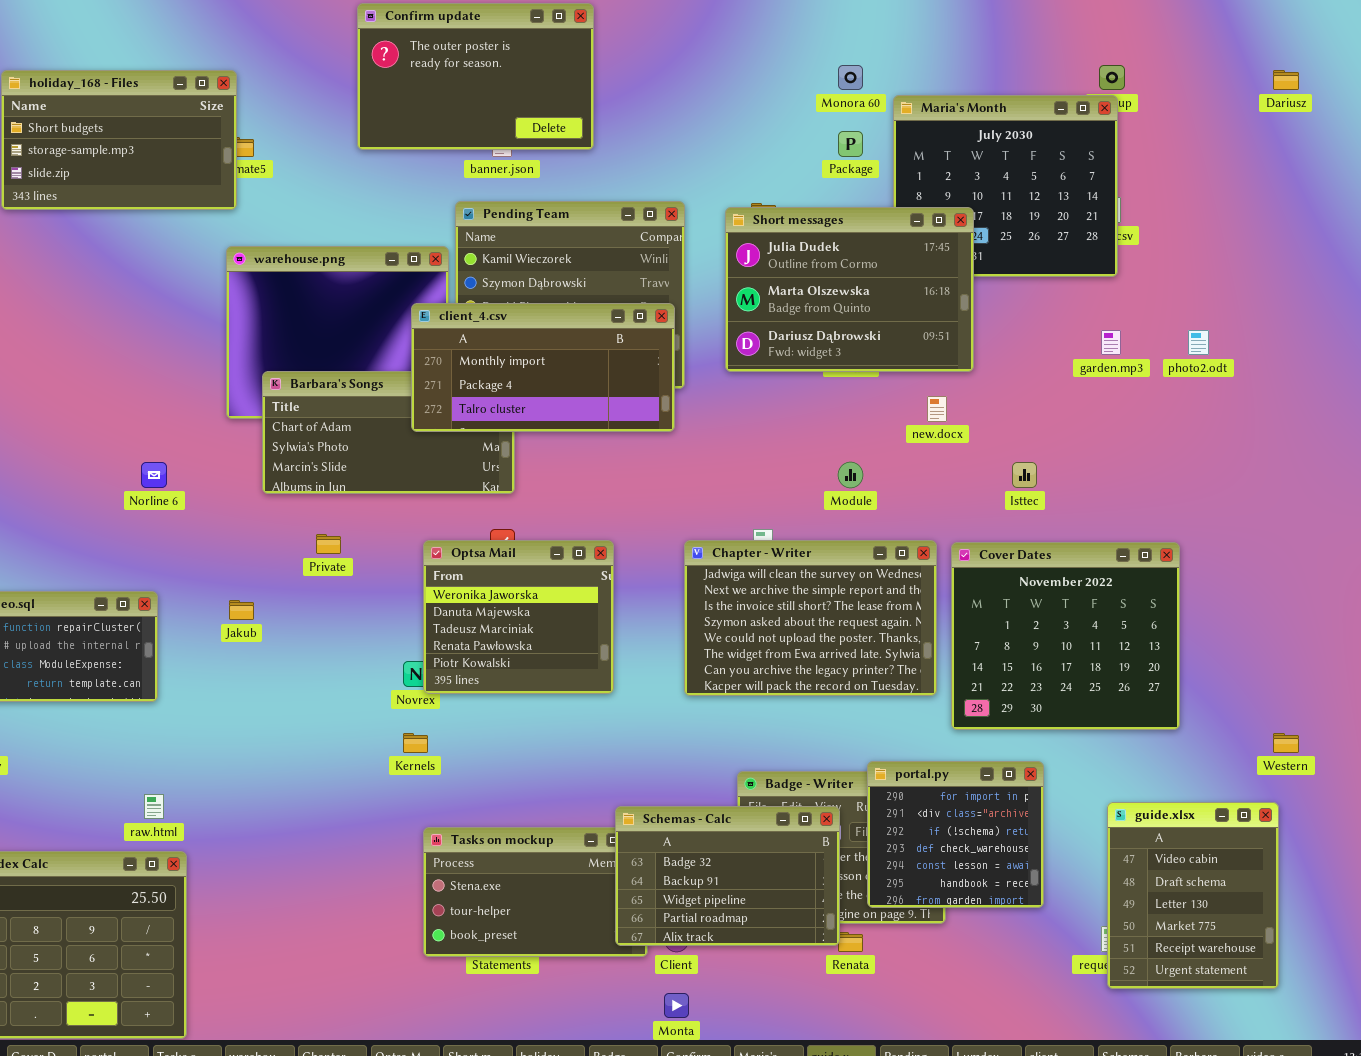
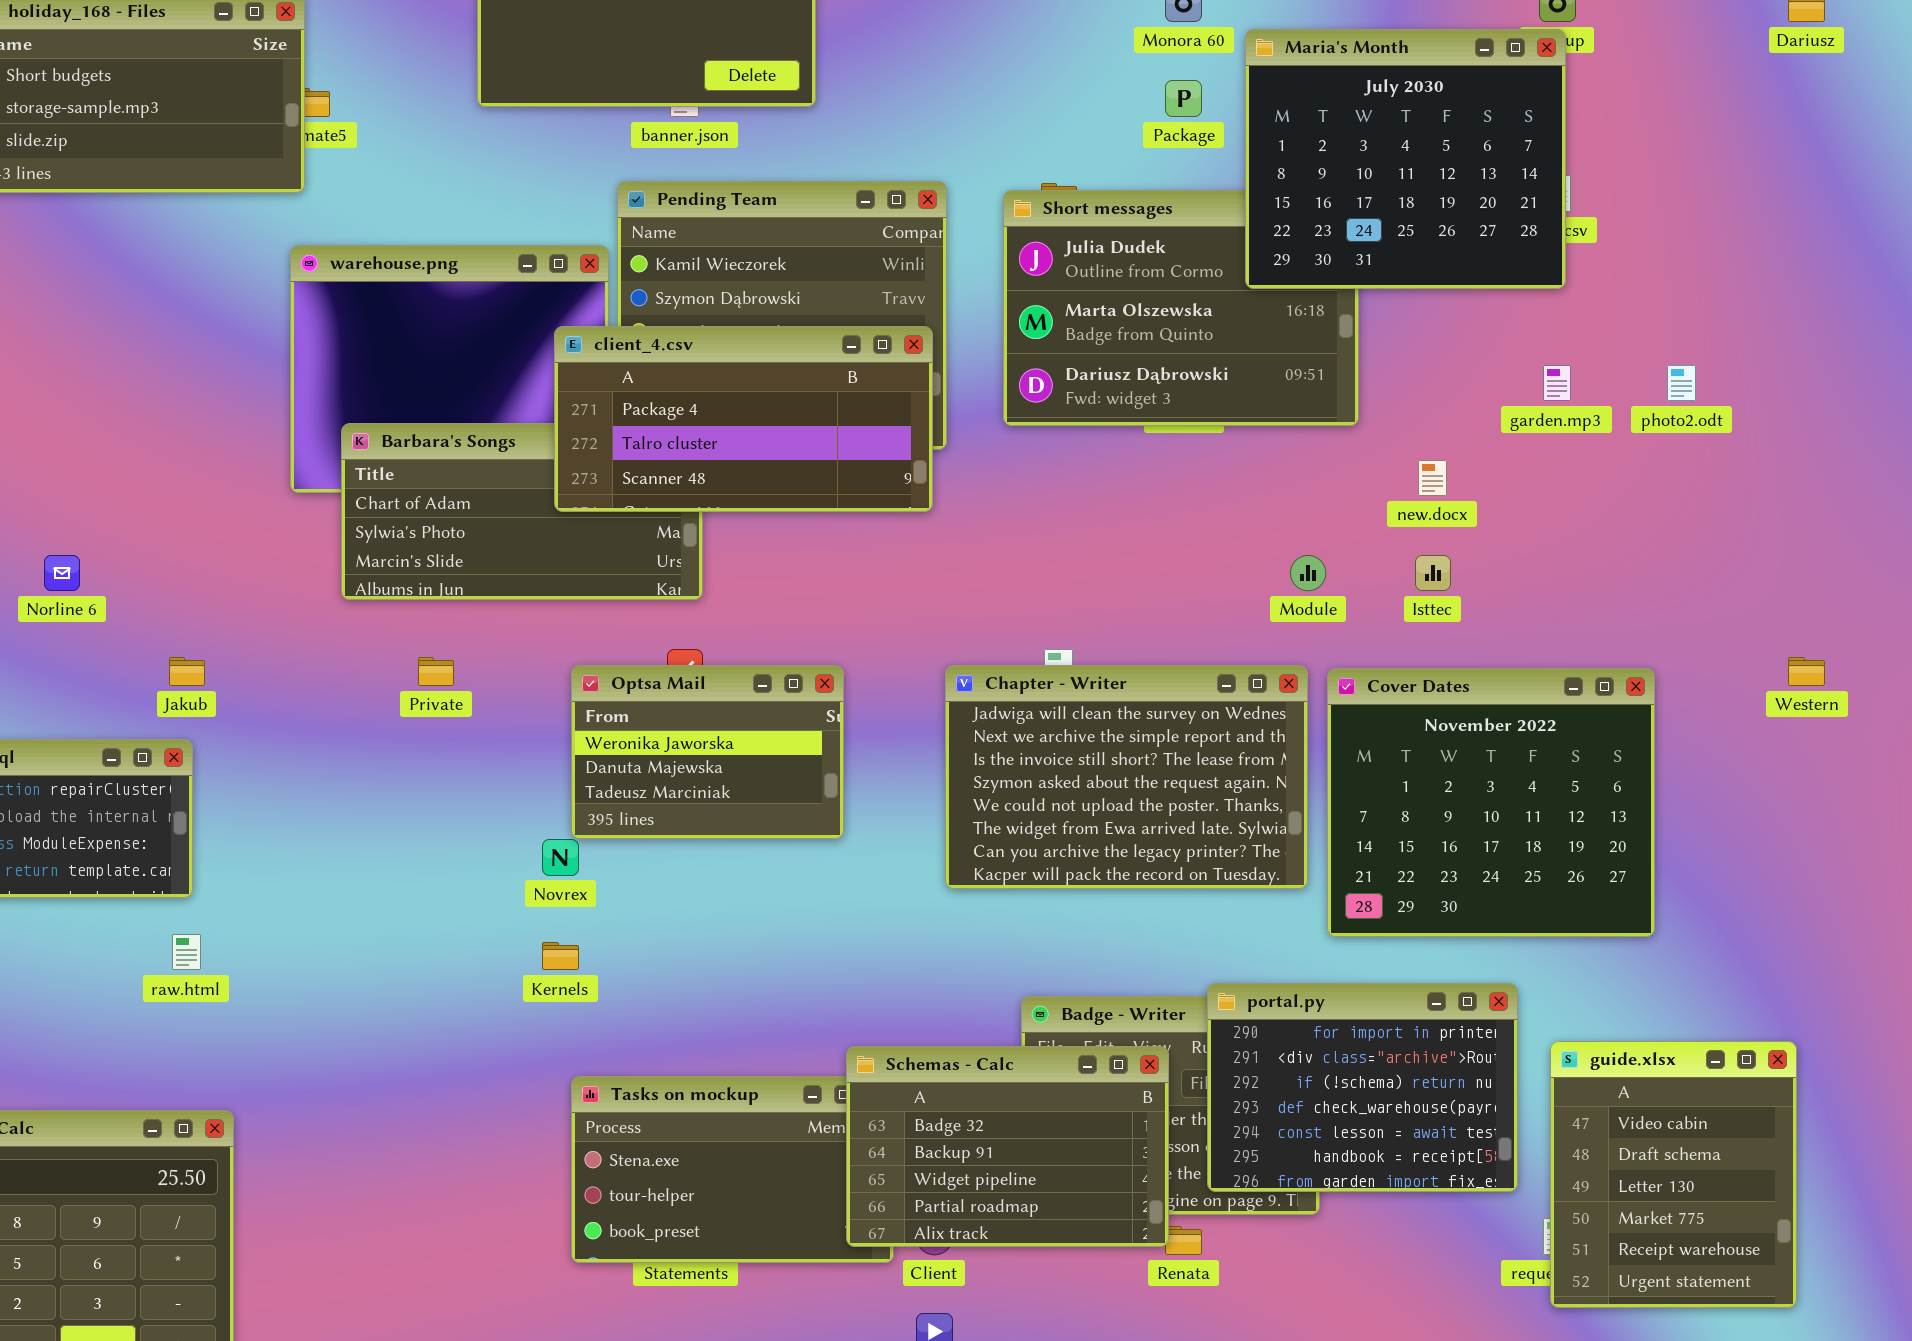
Maria's Month: [893,95,1118,277] -> [1245,29,1566,289], raised
client_4.csv: [411,303,675,432] -> [554,326,933,512], scrolled down 1 row
new.docx: [927,396,947,422] -> [1418,460,1447,496], moved
Norline 6: [141,462,167,488] -> [44,555,80,591], moved
Module: [838,462,863,488] -> [1290,555,1326,591], moved
Optsa Mail: [423,540,614,694] -> [571,665,844,839], resized
Jakub: [229,600,254,620] -> [169,657,205,686], moved
Western: [1273,733,1299,753] -> [1788,657,1825,686], moved
portal.py: [867,761,1044,908] -> [1207,983,1518,1192], resized
raw.html: [144,794,164,819] -> [172,934,201,970], moved

